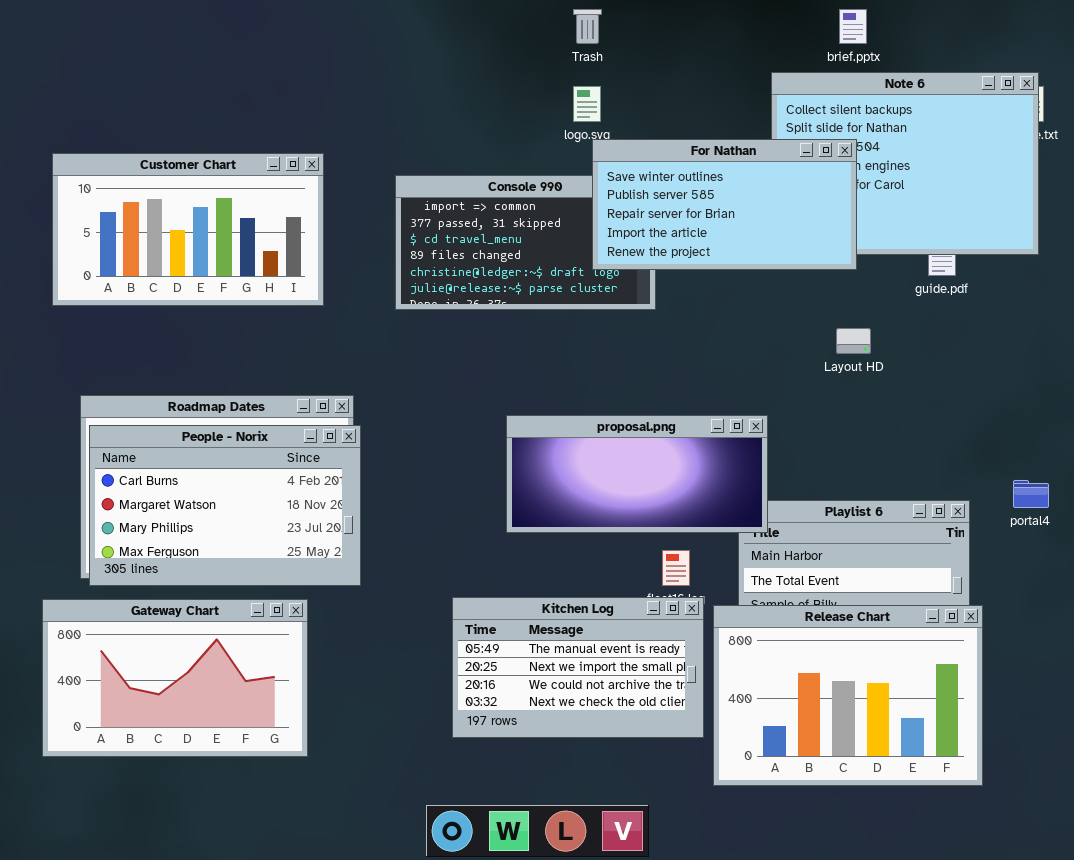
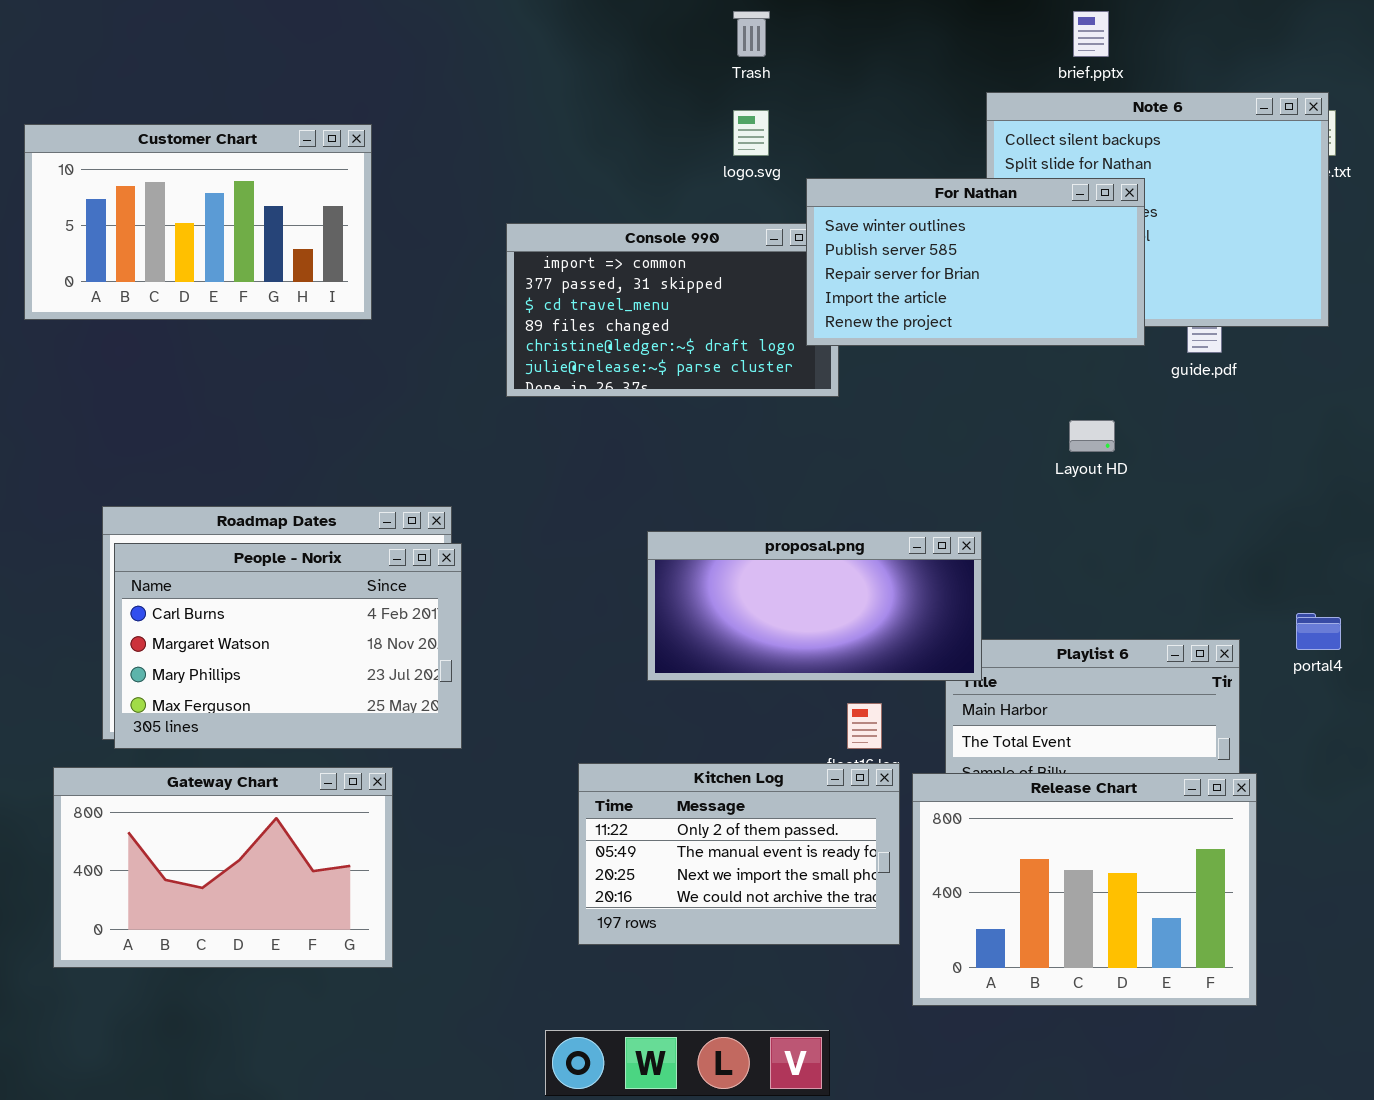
For Nathan: [592,139,857,270] -> [806,178,1145,346], moved
Customer Chart: [52,153,324,306] -> [24,124,372,320], moved
Kitchen Log: [452,597,704,738] -> [578,763,900,945], scrolled up 1 row

